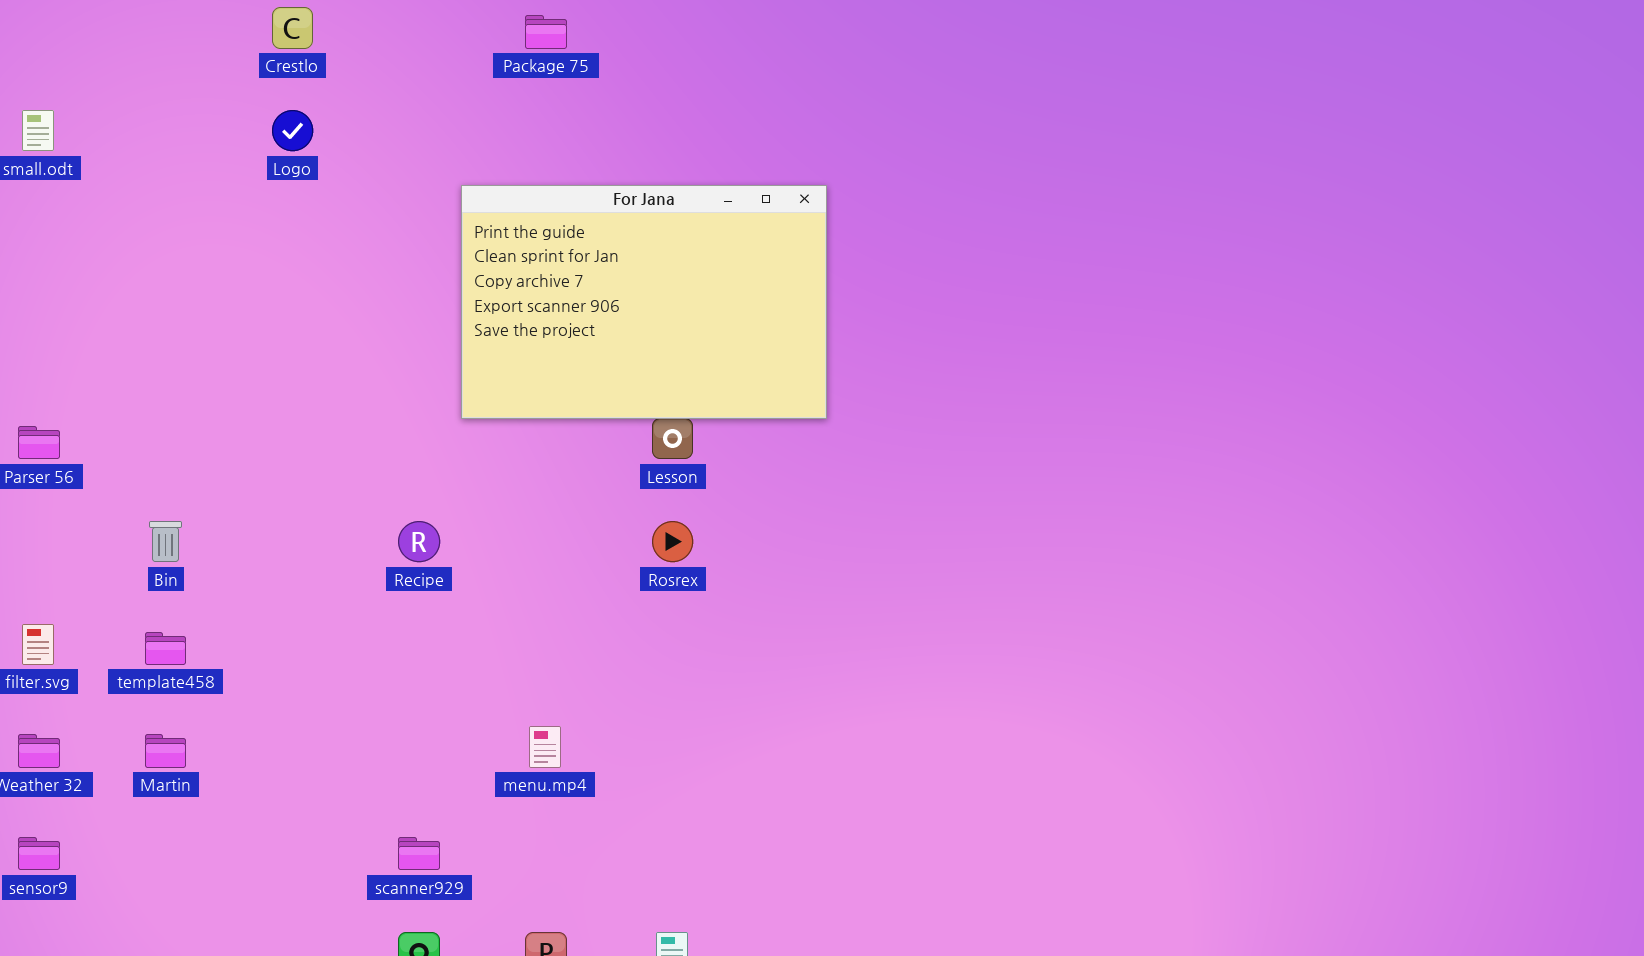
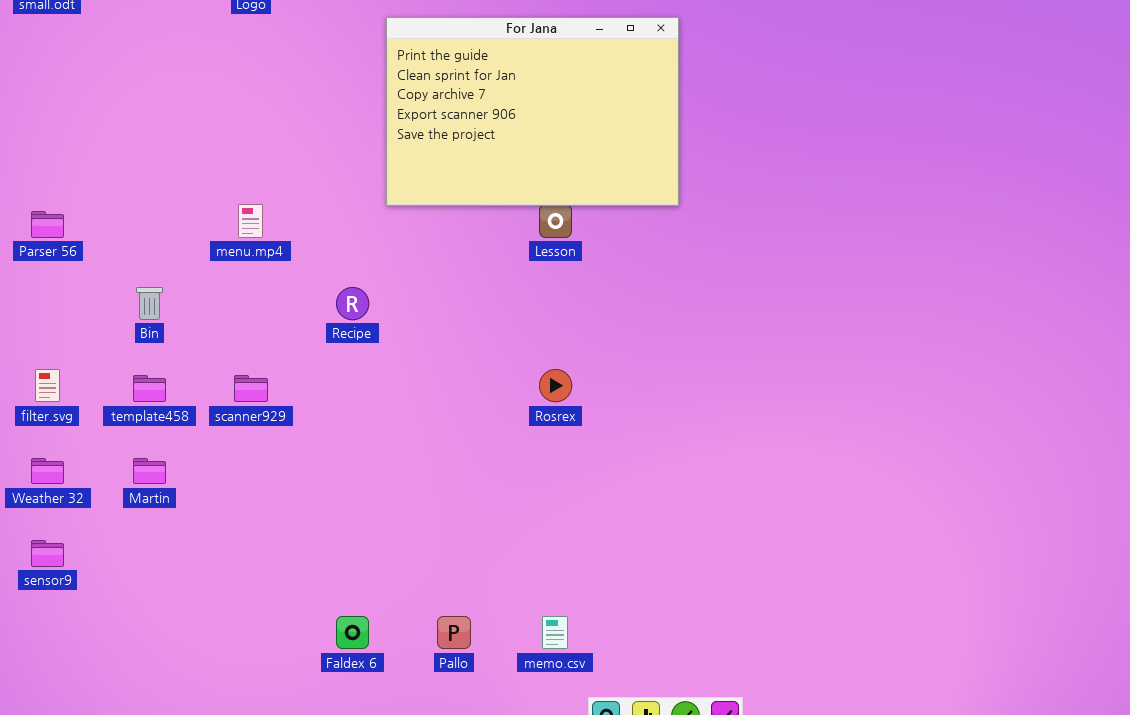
Rosrex: [652,521,693,562] -> [539,369,572,402], moved
menu.mp4: [529,726,561,768] -> [238,204,263,238], moved
scanner929: [398,837,440,870] -> [234,375,268,402], moved

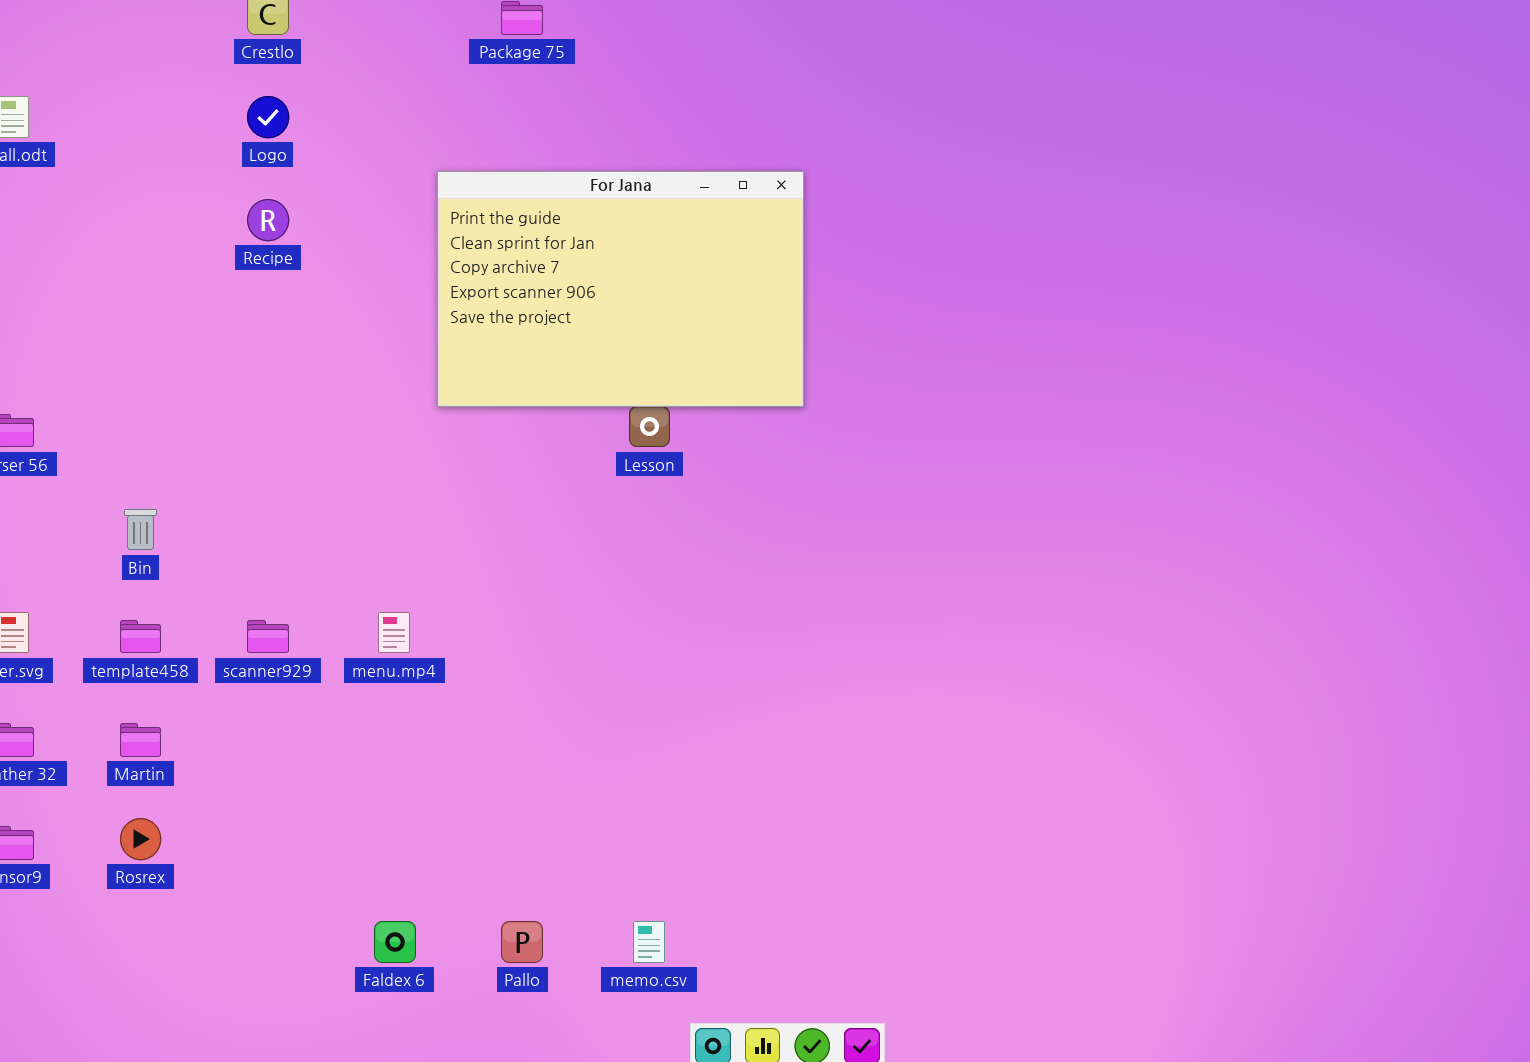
menu.mp4: [238,204,263,238] -> [378,612,410,653], moved
Recipe: [336,287,369,320] -> [247,199,289,241], moved
Rosrex: [539,369,572,402] -> [120,818,161,860], moved

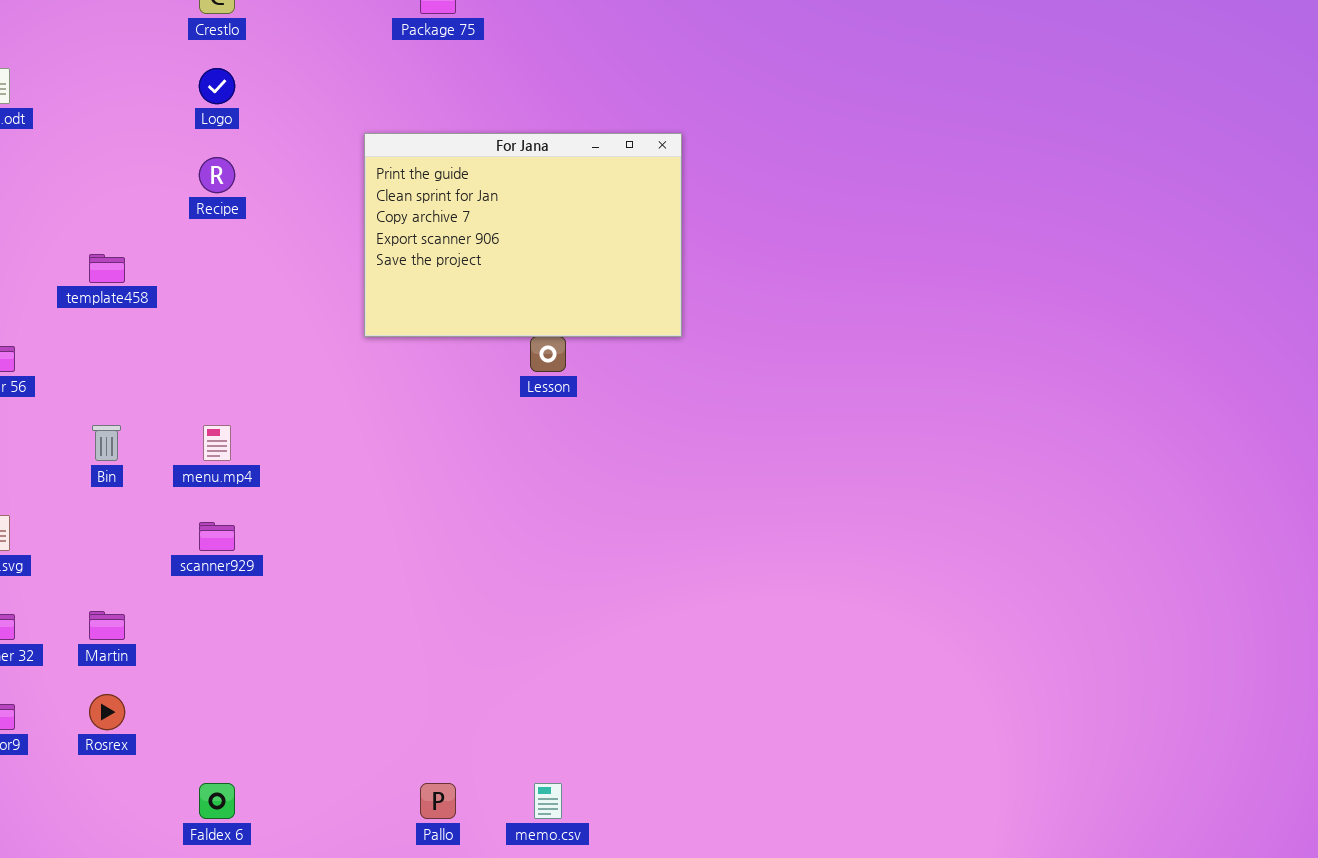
menu.mp4: [378,612,410,653] -> [203,425,231,461], moved
template458: [120,620,161,653] -> [89,254,125,283], moved
Faldex 6: [374,921,416,963] -> [199,783,235,819], moved

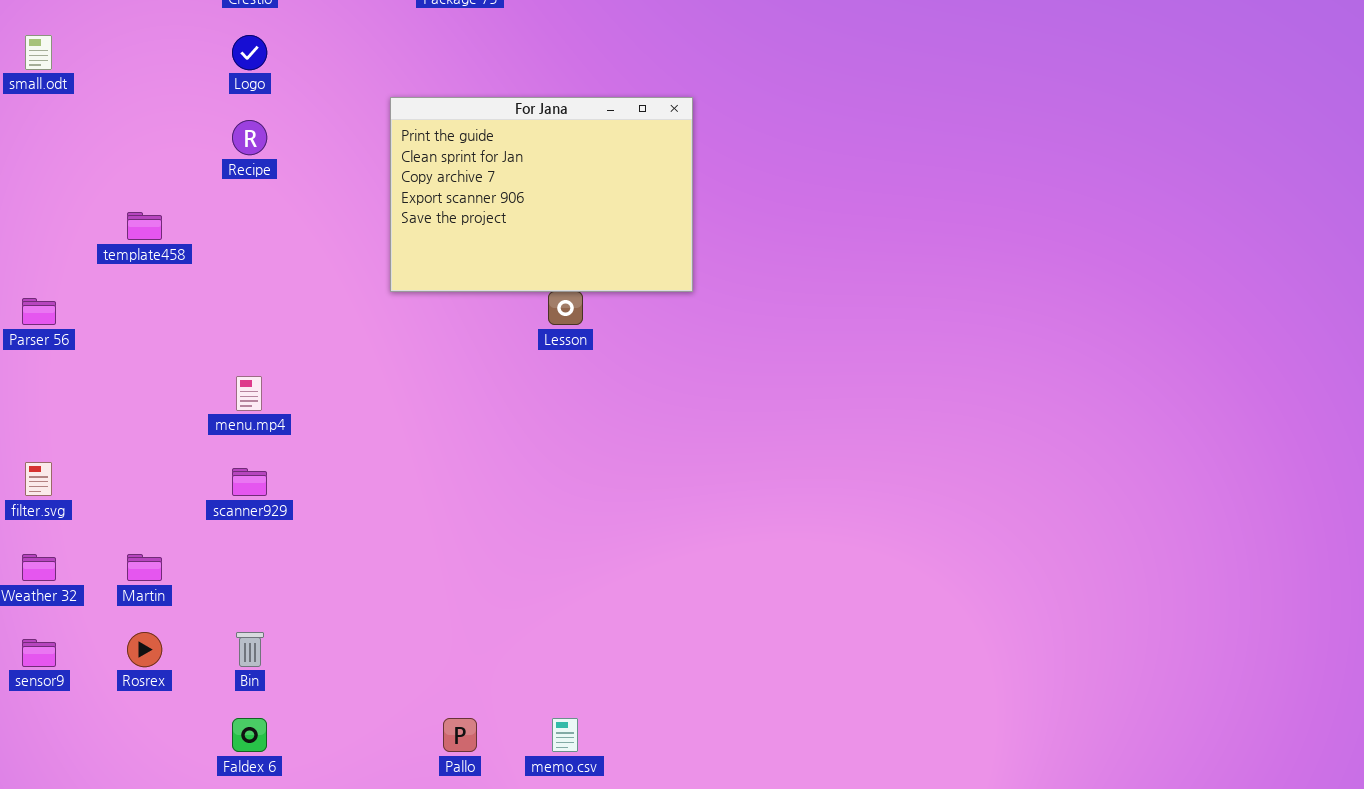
Bin: [92,425,121,461] -> [236,632,264,667], moved

